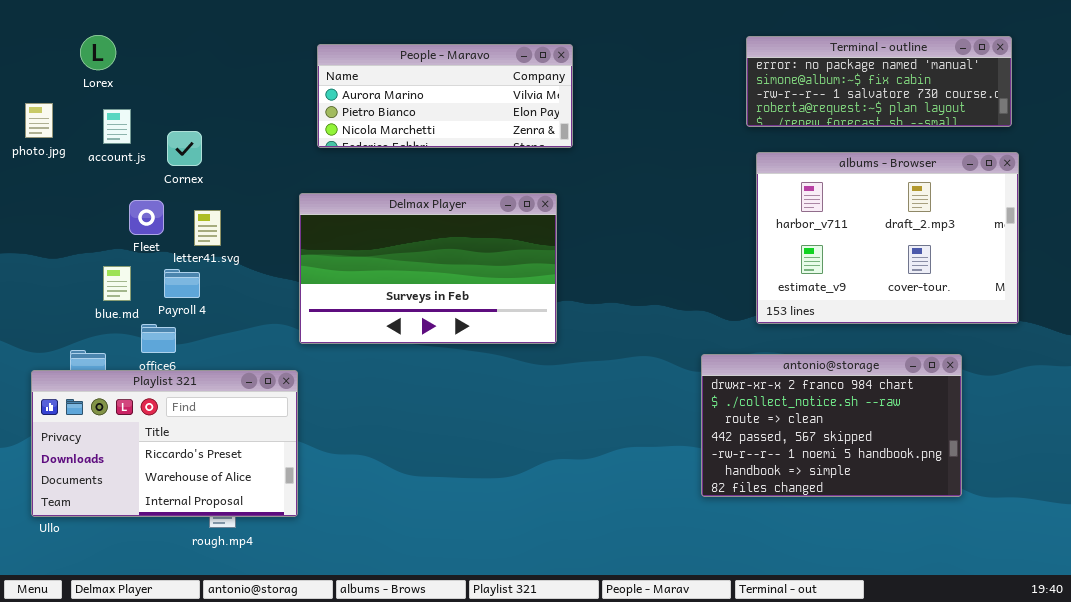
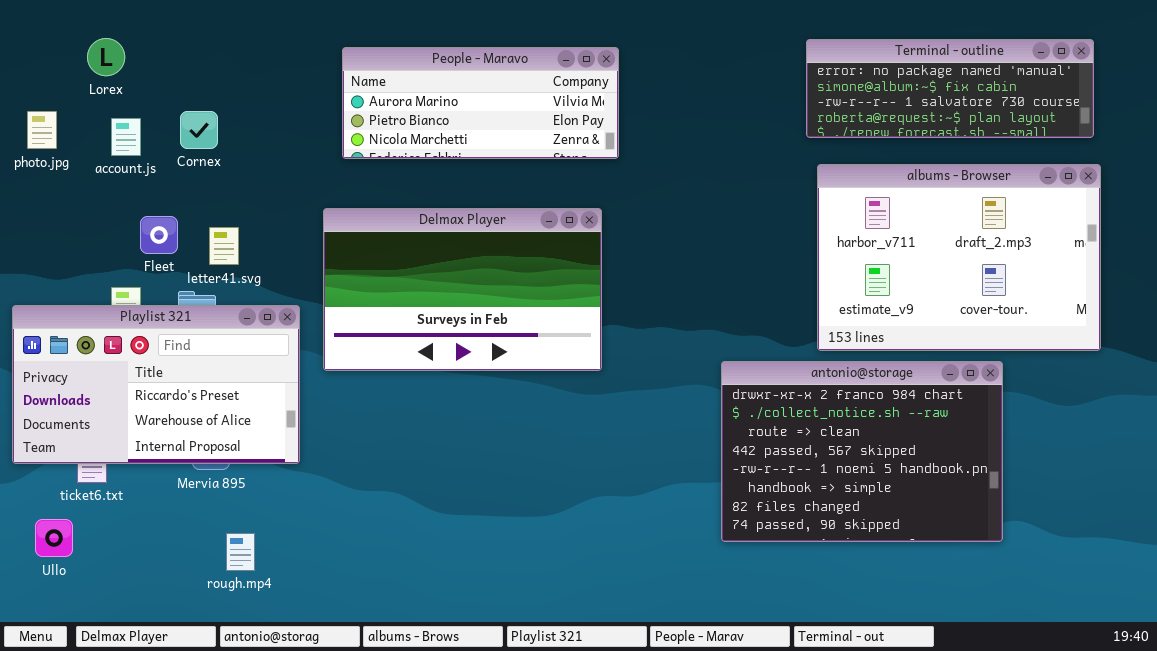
Cornex: [167,131,202,166] -> [180,111,218,149], moved
antonio@storage: [701,354,962,497] -> [721,361,1003,542], moved, resized
Playlist 321: [31,370,298,517] -> [12,305,300,464], moved

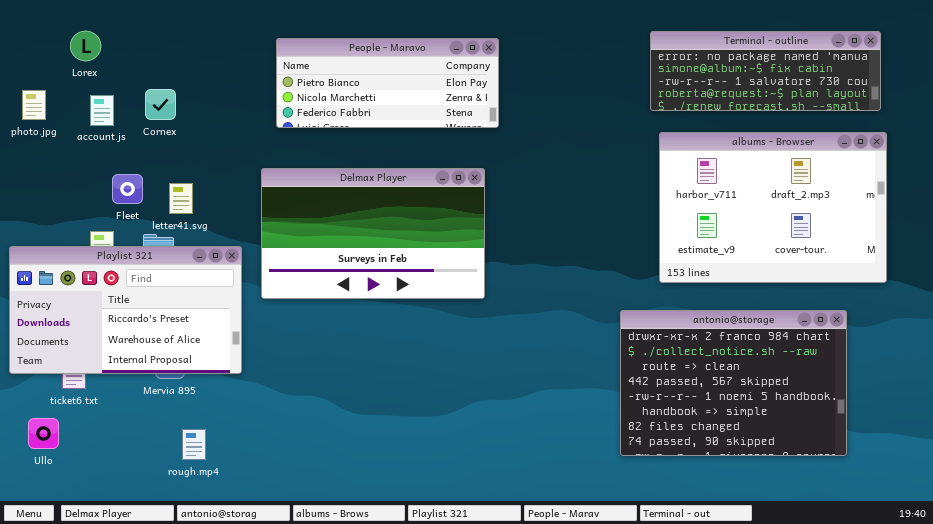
People - Maravo: [342,47,619,159] -> [276,38,499,128], scrolled down 1 row
antonio@storage: [721,361,1003,542] -> [620,310,847,456], moved

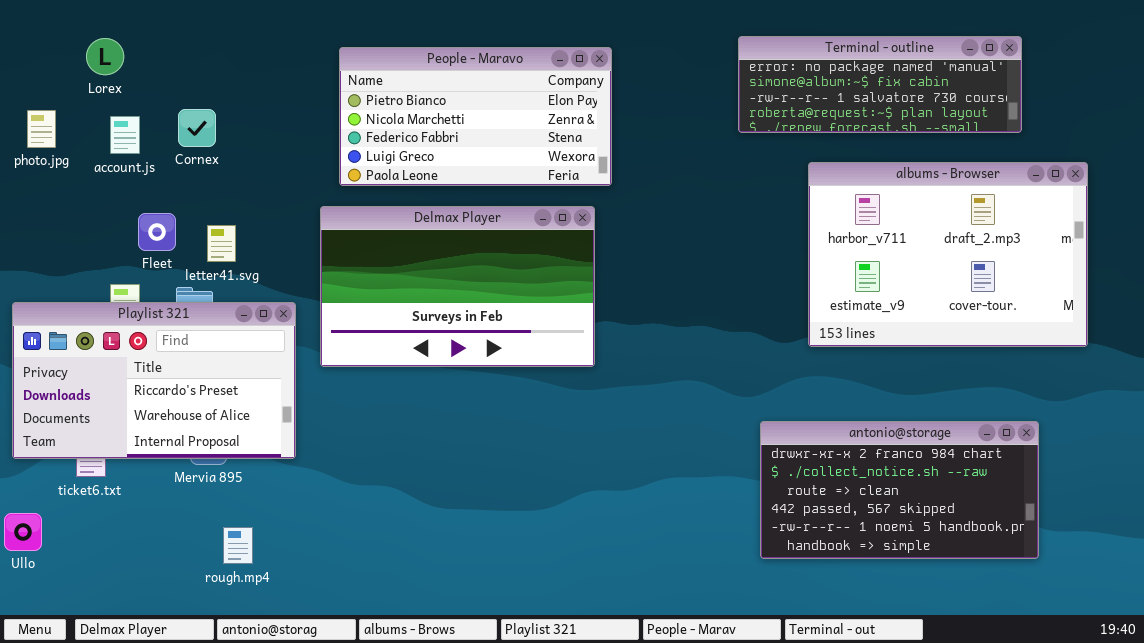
Terminal - outline: [650,31,881,111] -> [738,36,1022,133], moved
People - Maravo: [276,38,499,128] -> [339,47,612,186], resized
antonio@storage: [620,310,847,456] -> [760,421,1039,559], resized
Ullo: [28,418,59,449] -> [4,513,42,551], moved

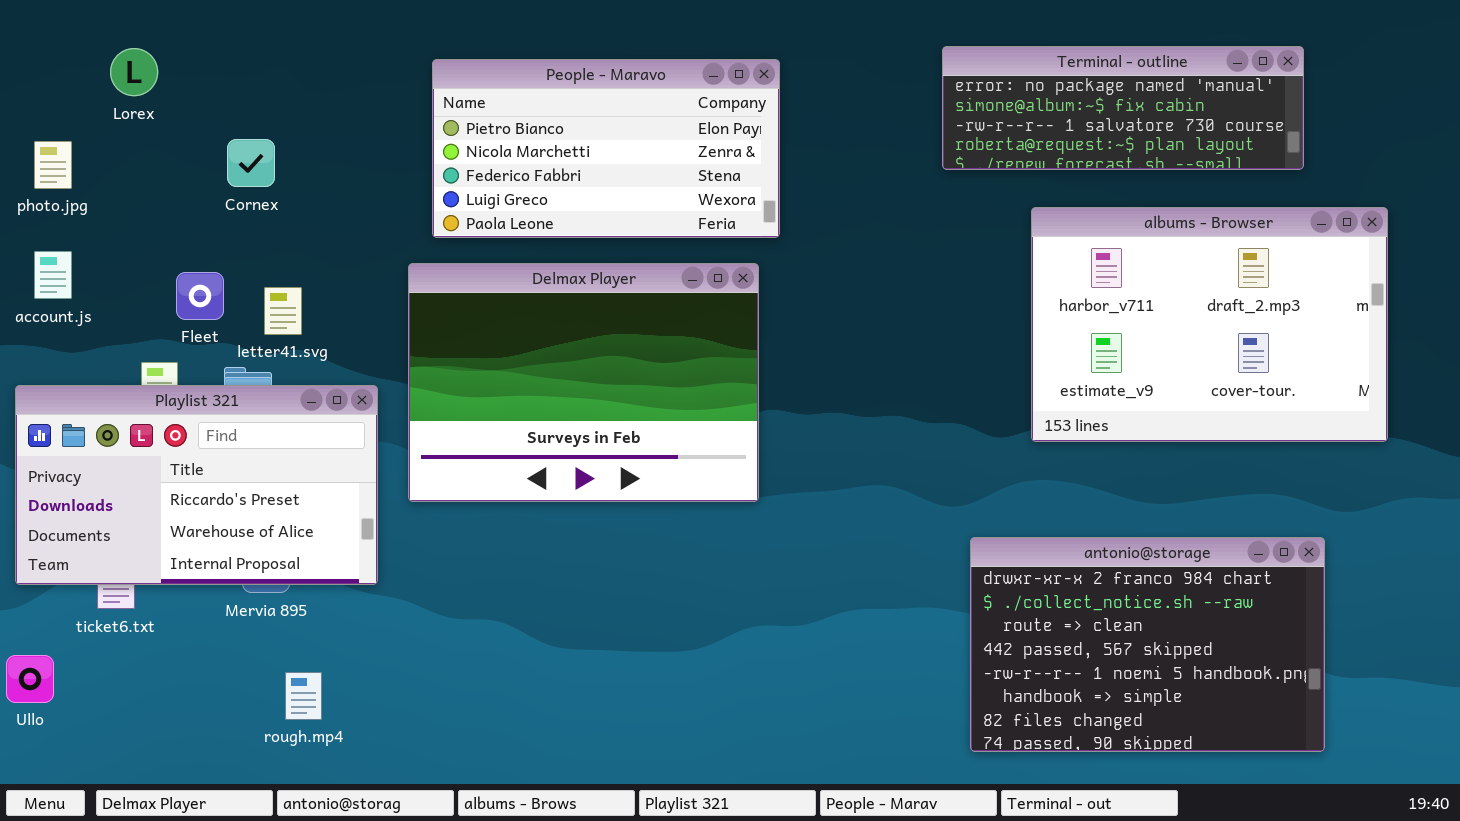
account.js: [110,116,140,154] -> [34,251,72,299], moved
Delmax Player: [320,206,595,367] -> [408,263,759,502], resized
antonio@storage: [760,421,1039,559] -> [970,537,1325,752], resized

